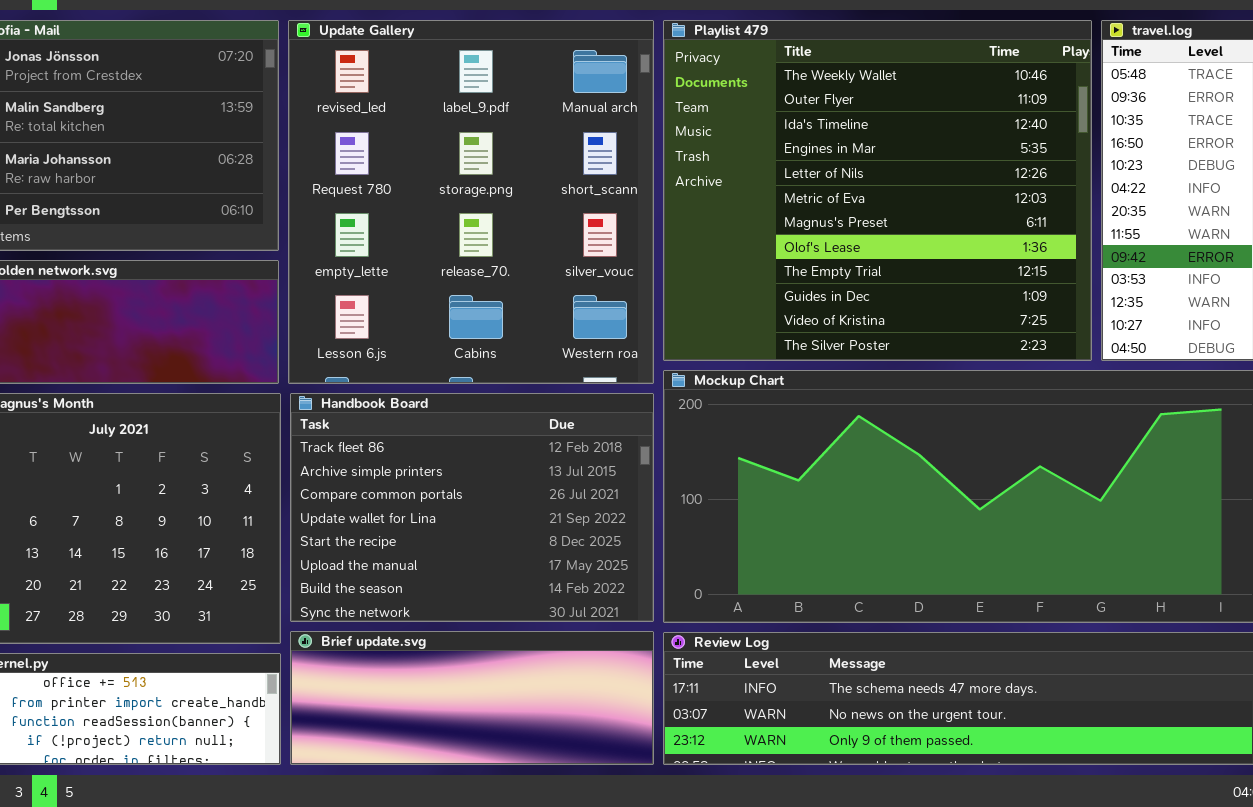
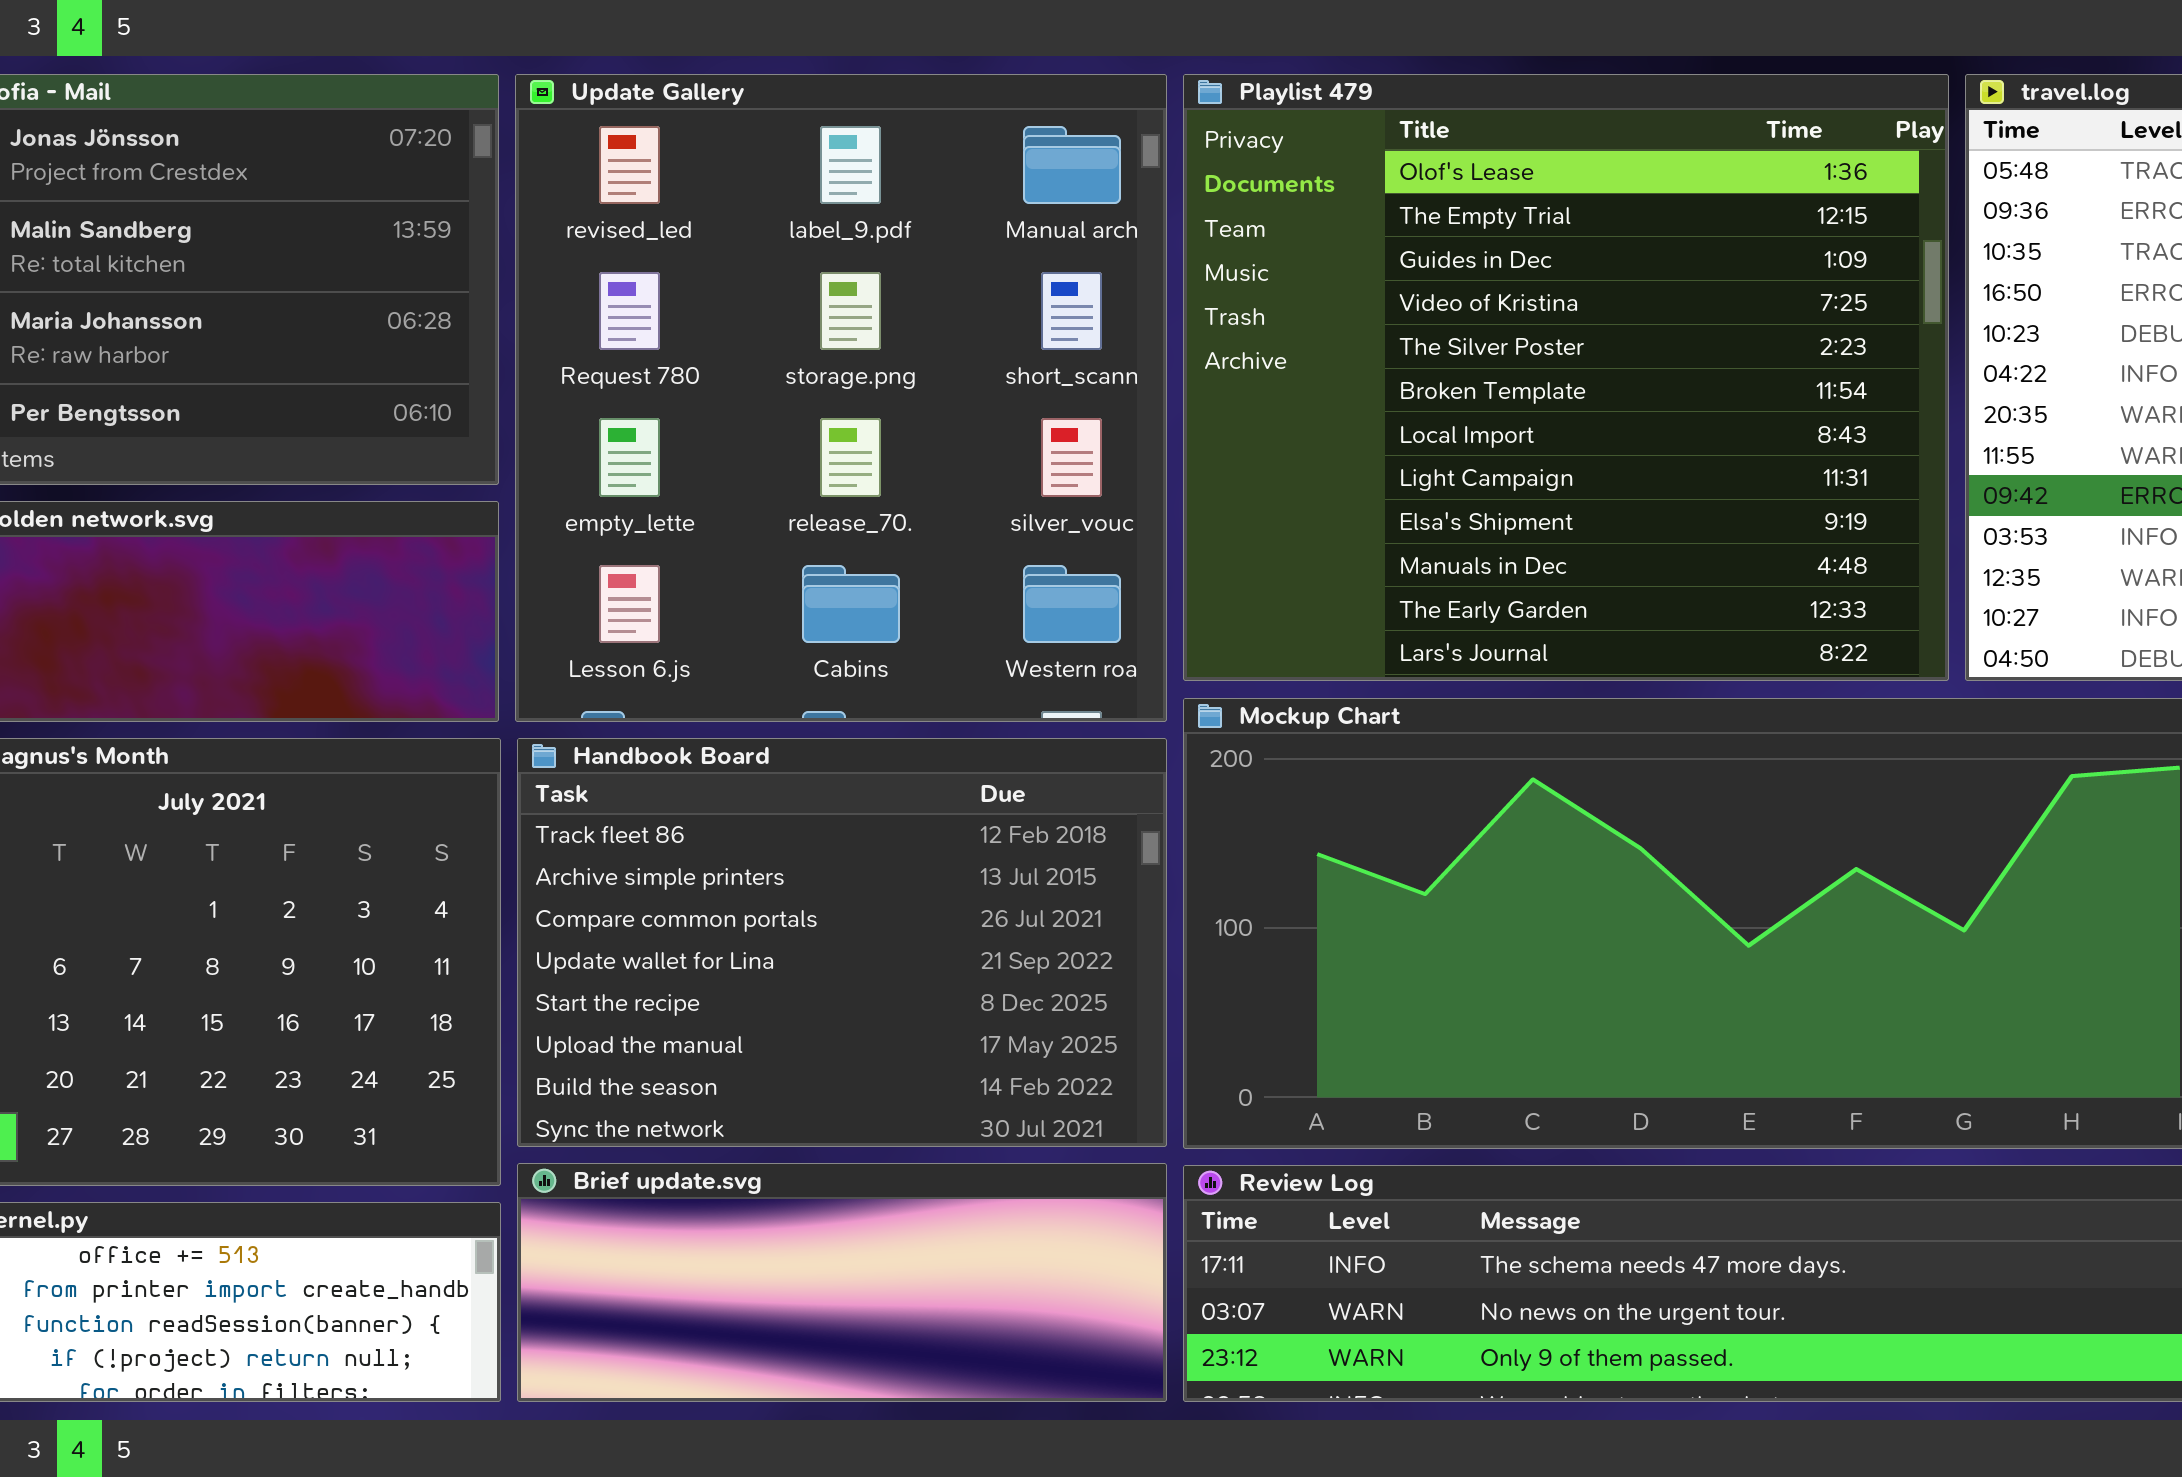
Playlist 479: [663,20,1092,361] -> [1183,74,1949,681], scrolled down 7 rows

